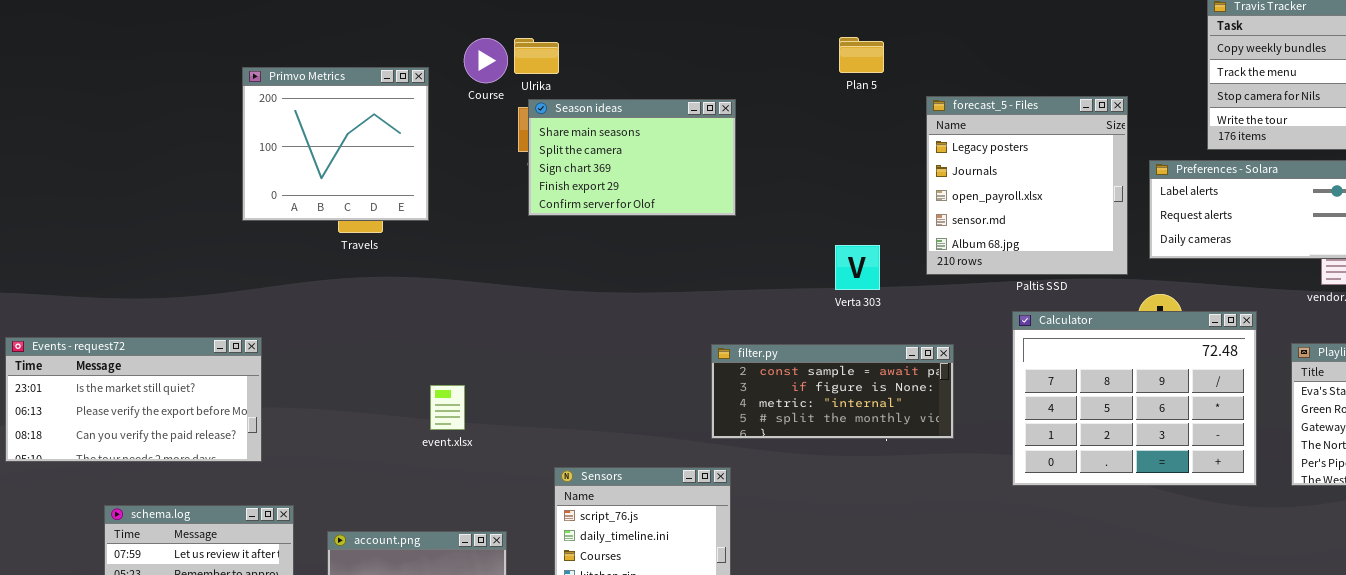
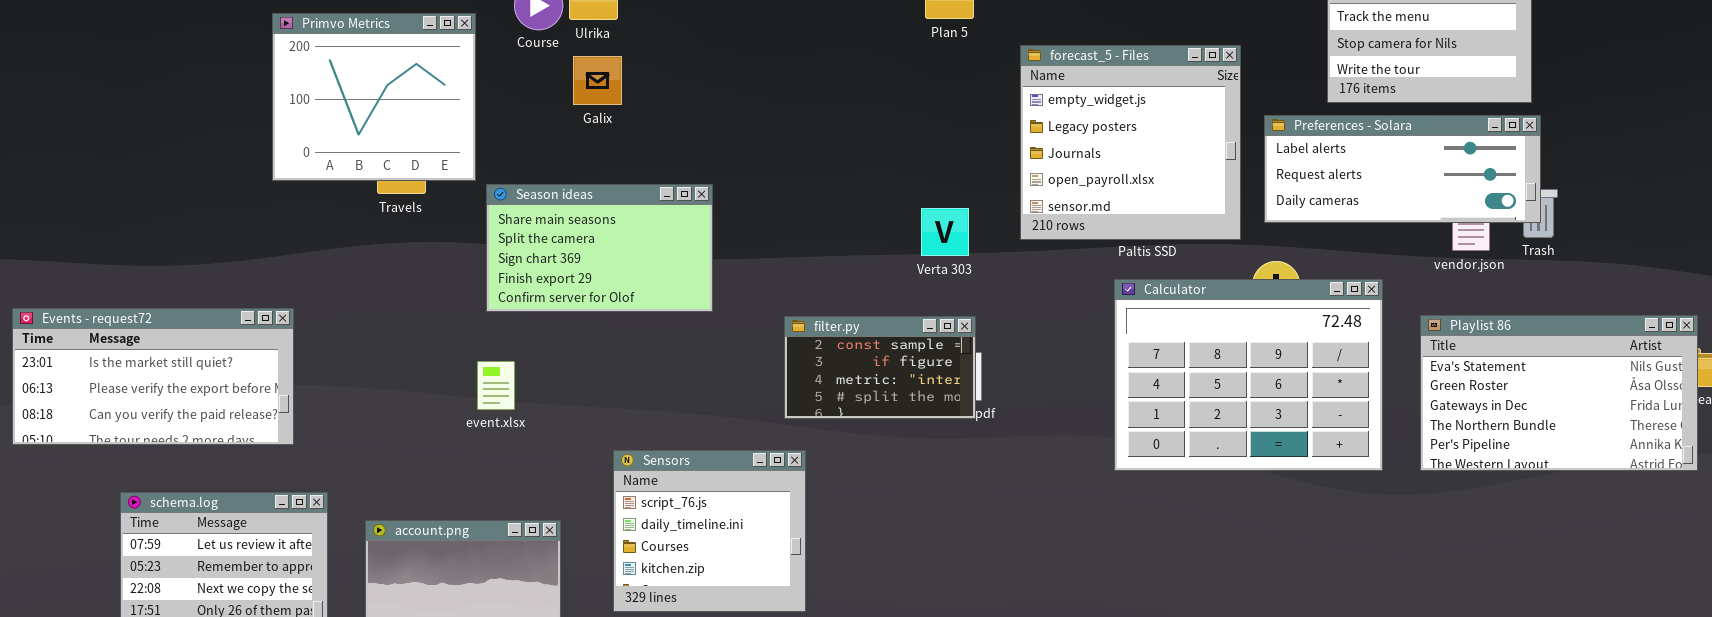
forecast_5 - Files: [926,96,1128,275] -> [1020,45,1241,240], scrolled up 1 row
Season ideas: [528,99,736,216] -> [486,184,713,312], moved
filter.py: [711,344,954,439] -> [784,316,976,419], resized

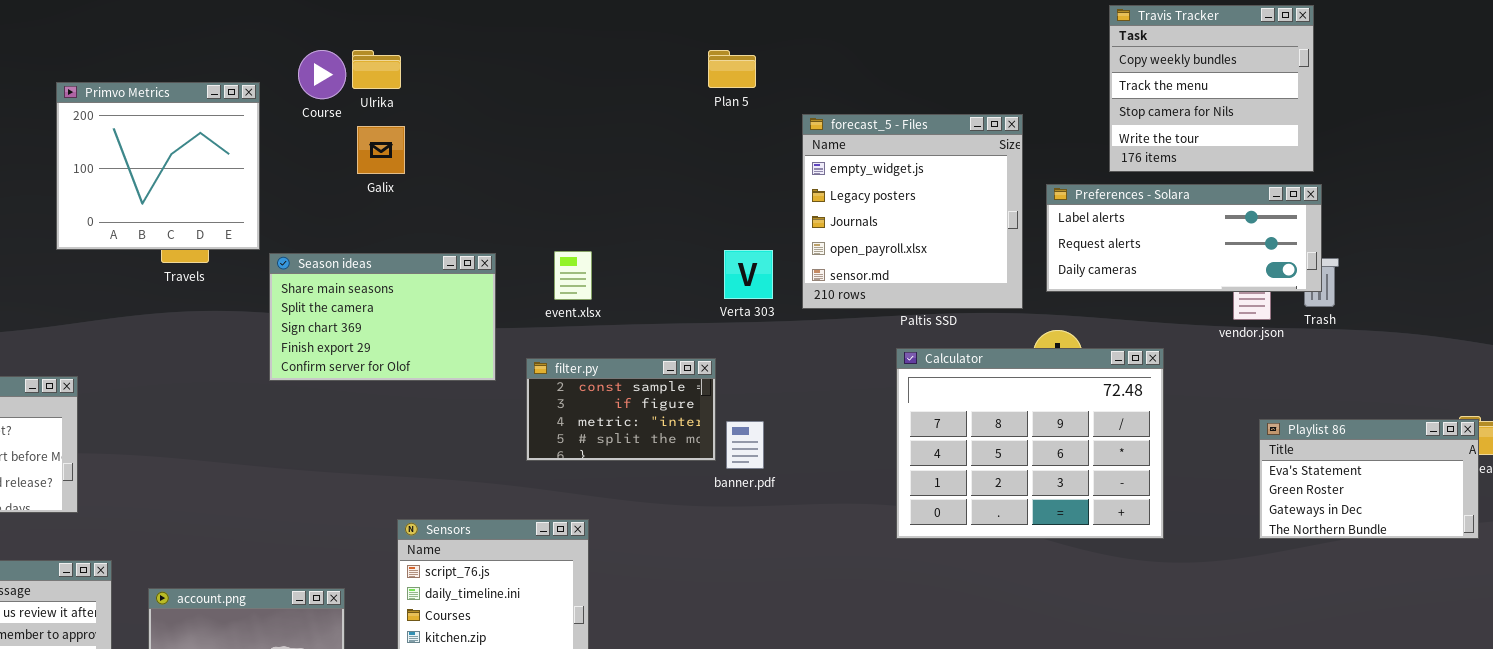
Verta 303: [921,208,969,256] -> [724,250,773,299], moved
Playlist 86: [1420,315,1698,471] -> [1259,419,1479,539], resized
filter.py: [784,316,976,419] -> [526,358,716,461], moved
event.xlsx: [477,361,515,410] -> [554,251,592,300], moved

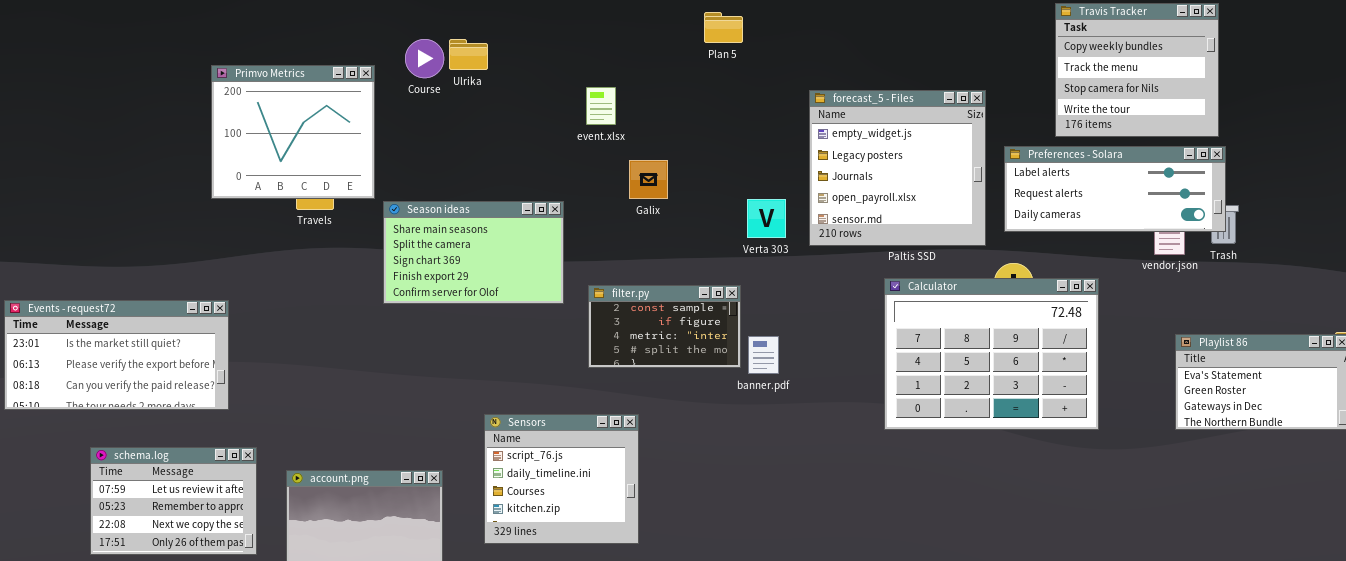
Plan 5: [708,50,756,88] -> [704,12,743,43], moved
Galix: [357,126,405,174] -> [629,160,668,199], moved
event.xlsx: [554,251,592,300] -> [586,87,616,125], moved

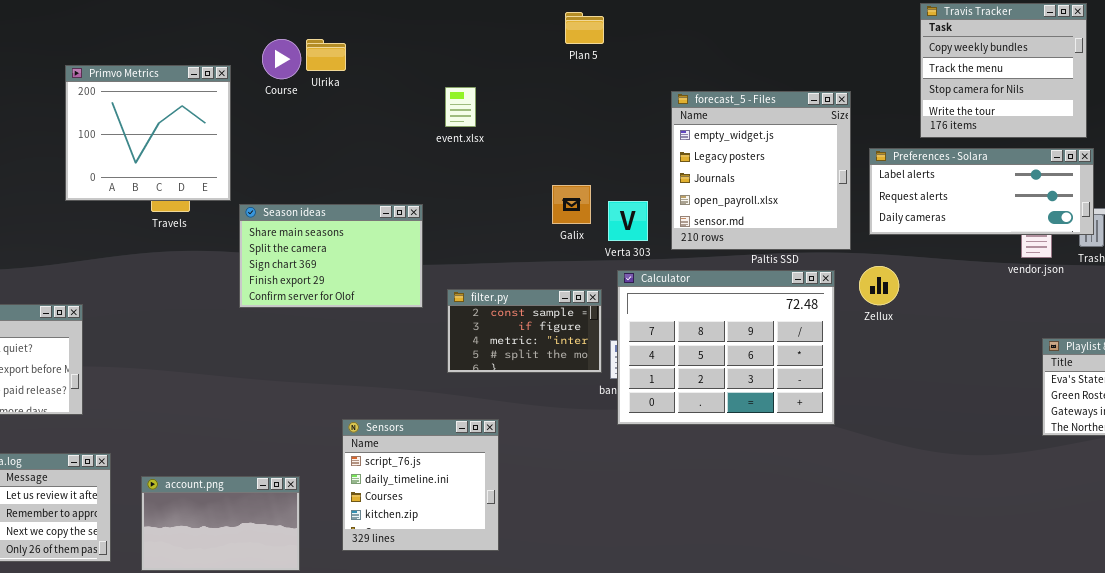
Galix: [629,160,668,199] -> [552,185,591,224], moved
Calculator: [884,278,1099,430] -> [617,270,835,425], moved

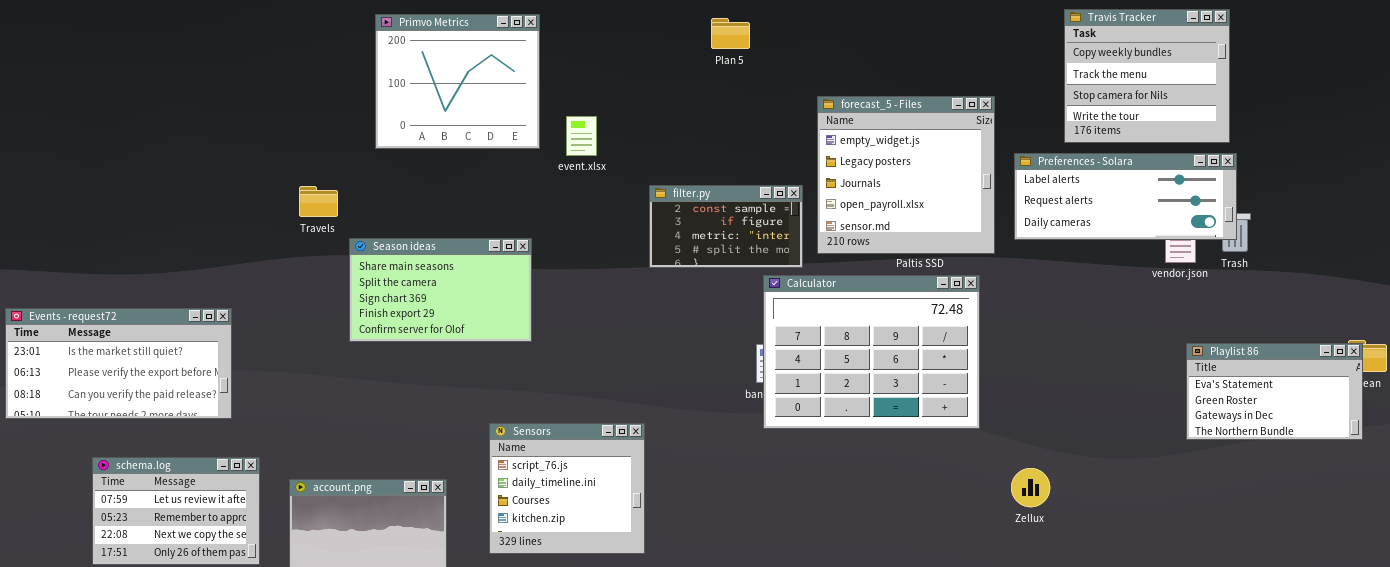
Primvo Metrics: [65,65,231,201] -> [375,14,540,149], moved
event.xlsx: [445,87,476,127] -> [566,116,597,156], moved
Season ideas: [239,204,423,308] -> [349,238,532,342], moved
Zellux: [859,266,899,305] -> [1011,468,1050,507], moved
filter.py: [447,289,602,373] -> [649,185,803,268], moved

